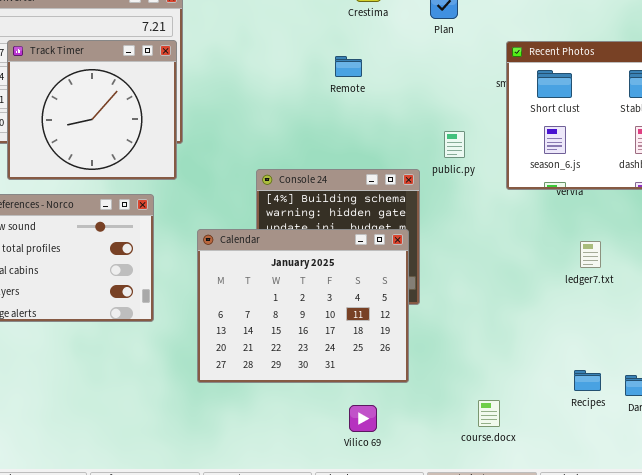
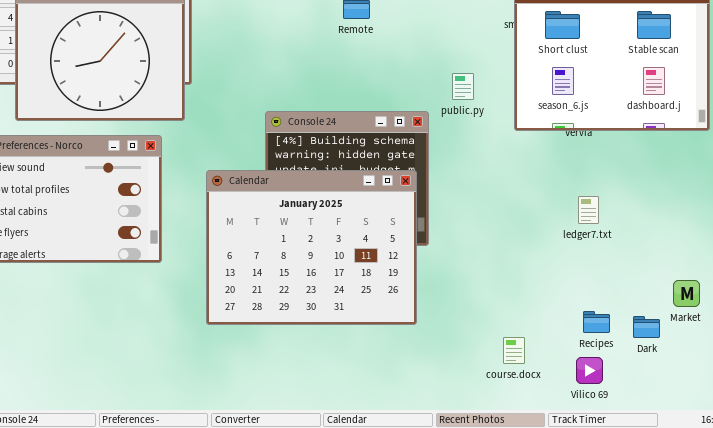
ledger7.txt: [580,241,601,268] -> [578,196,599,224], moved
course.docx: [478,400,500,427] -> [503,337,525,364], moved
Vilico 69: [349,405,377,432] -> [576,357,603,384], moved

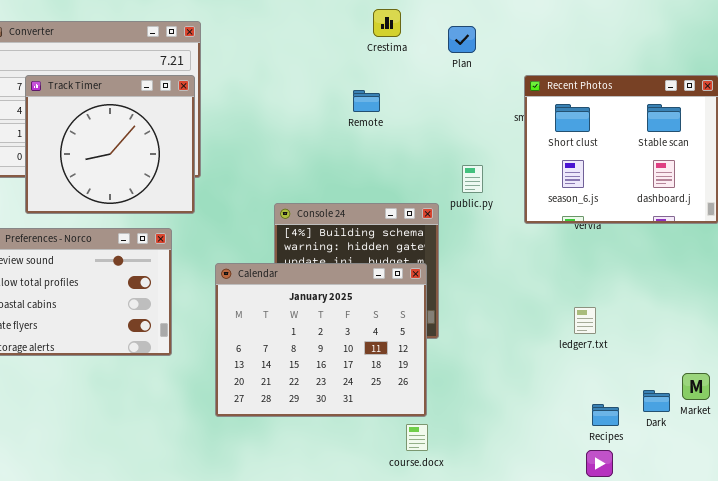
ledger7.txt: [578,196,599,224] -> [574,307,596,334], moved
Dark: [633,316,660,338] -> [643,390,670,412], moved
course.docx: [503,337,525,364] -> [406,424,428,451], moved

